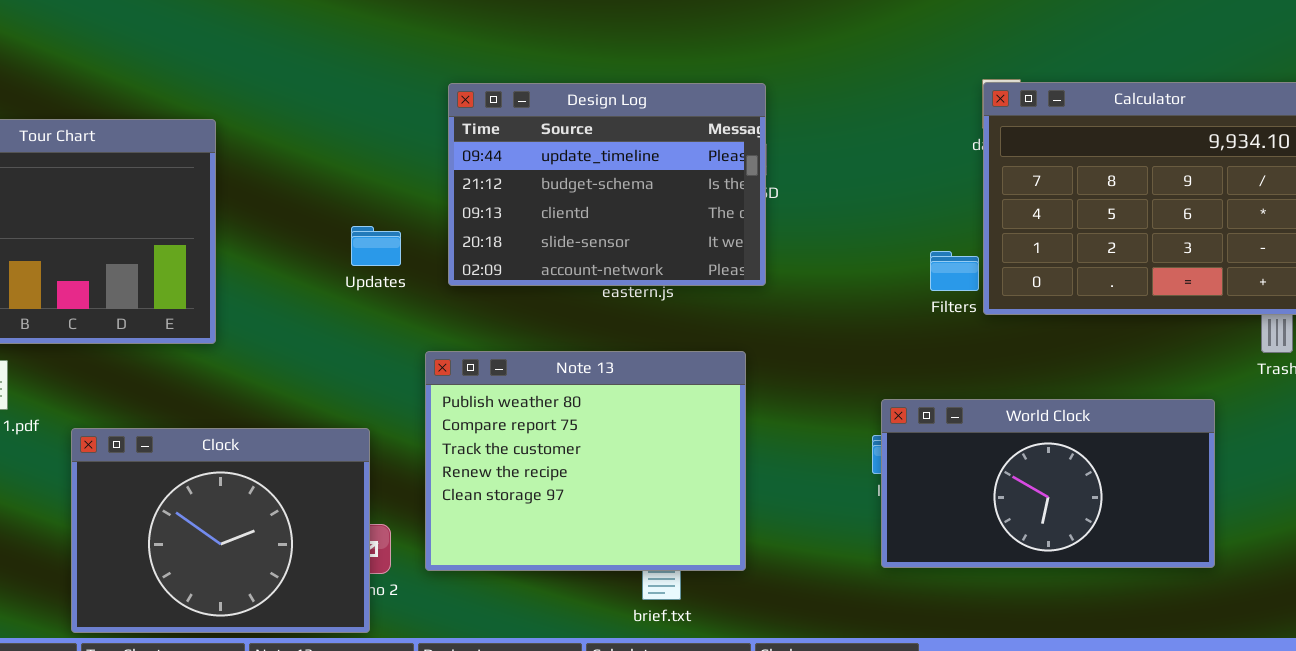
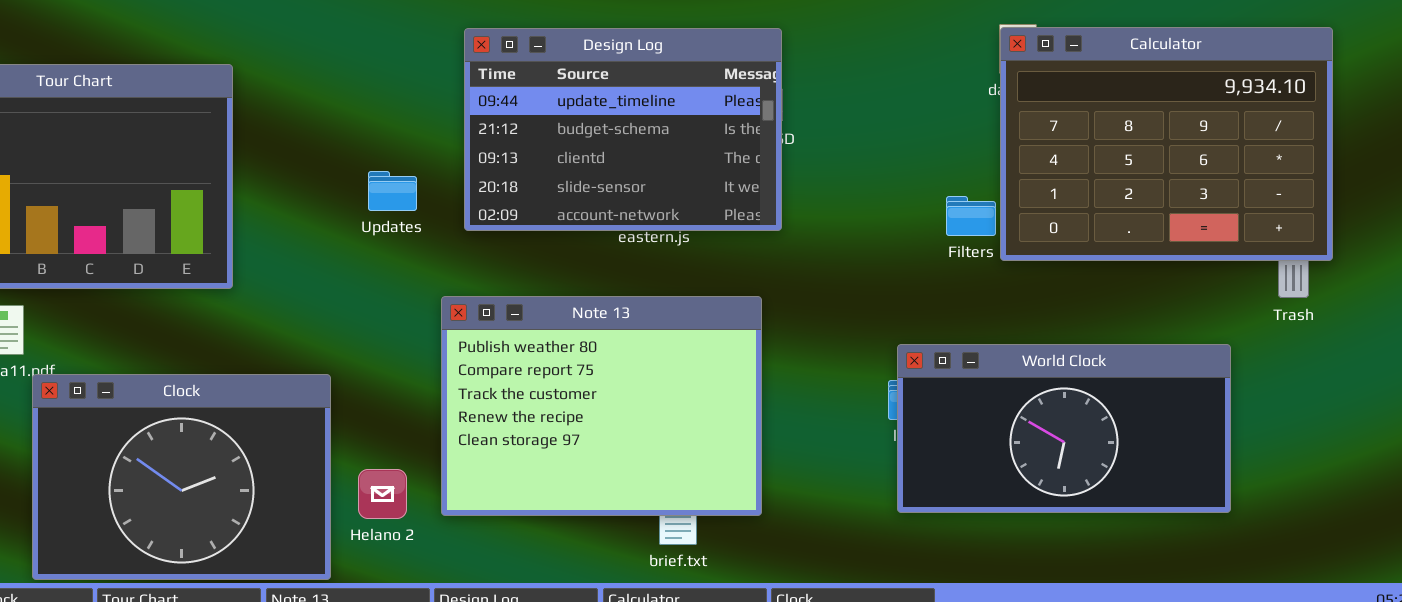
Clock: [71,428,370,633] -> [32,374,331,580], moved

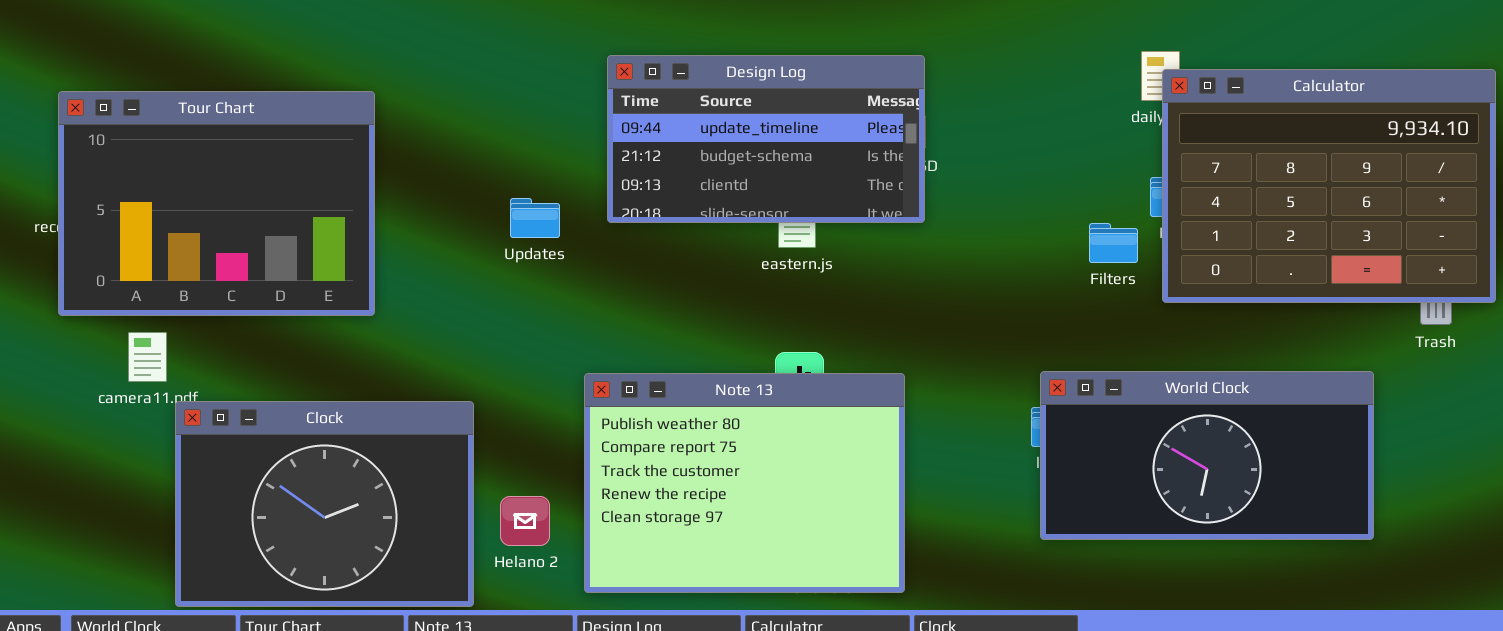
Calculator: [1000,27,1333,261] -> [1162,69,1496,303], moved
Design Log: [464,28,782,231] -> [607,55,925,223], resized
Note 13: [441,296,762,516] -> [584,373,905,593], moved

